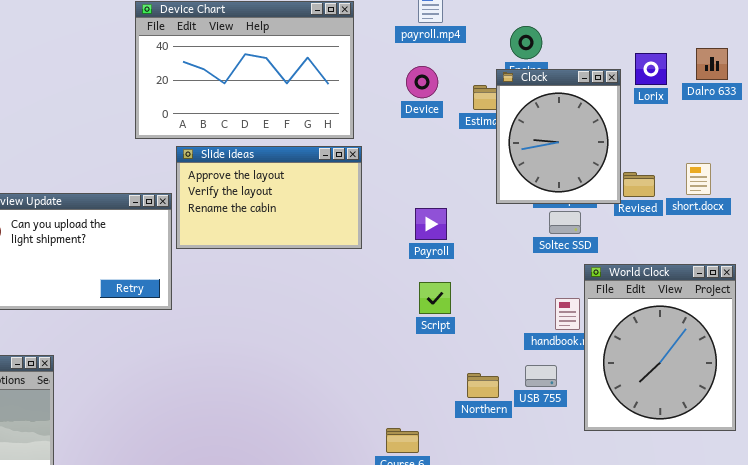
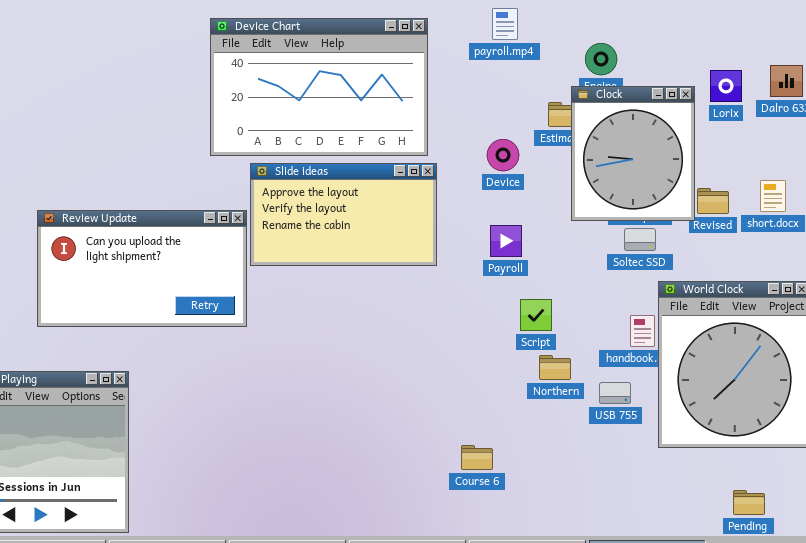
Device: [406,66,438,98] -> [487,139,519,171], moved
Script: [419,282,451,314] -> [520,299,552,331], moved
Northern: [467,373,499,398] -> [539,355,571,380], moved

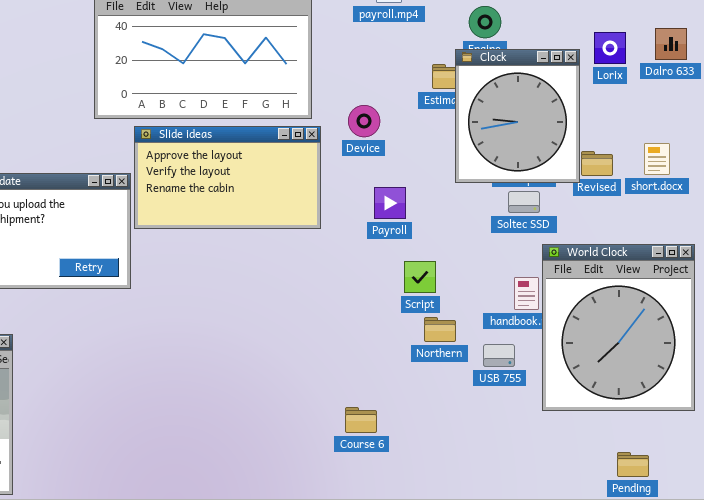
Device: [487,139,519,171] -> [348,105,380,137], moved

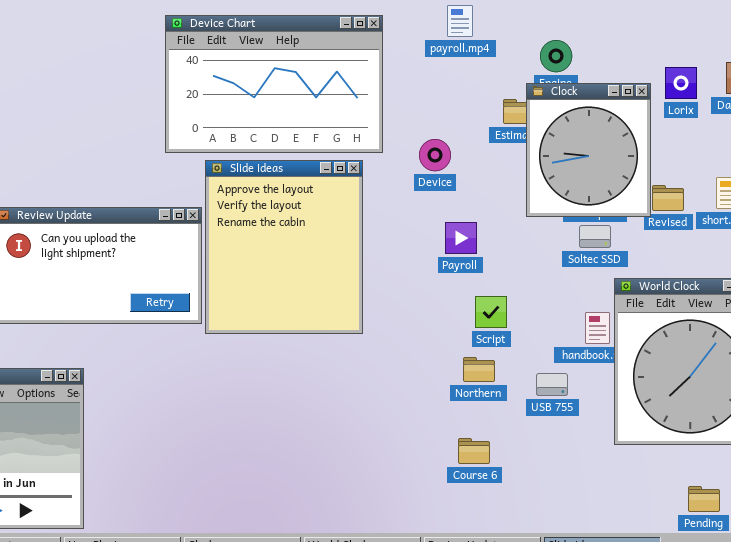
Slide ideas: [134,126,321,229] -> [205,160,363,334], resized
Northern: [424,317,456,342] -> [463,357,495,382], moved
USB 755: [483,344,515,367] -> [536,373,568,396], moved
Course 6: [345,407,377,433] -> [458,438,490,464], moved

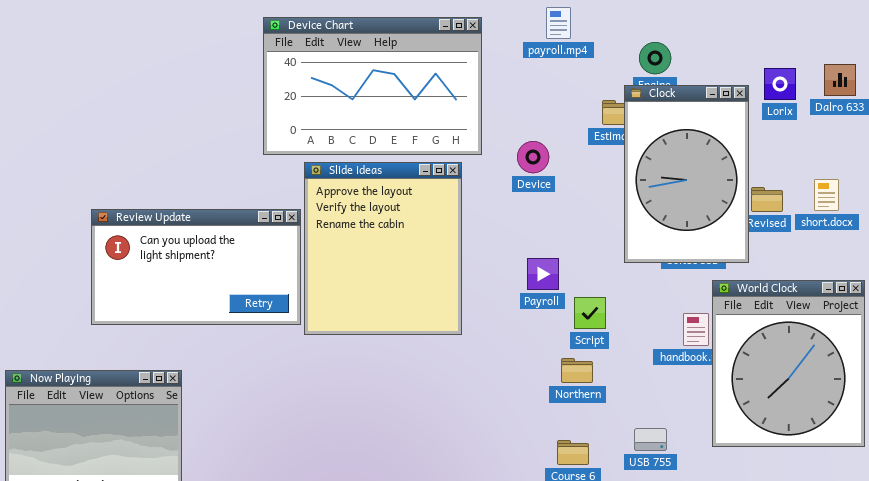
Clock: [526,83,651,217] -> [624,85,749,263], resized
Payroll: [445,222,477,254] -> [527,258,559,290], moved
USB 755: [536,373,568,396] -> [634,428,667,451], moved

